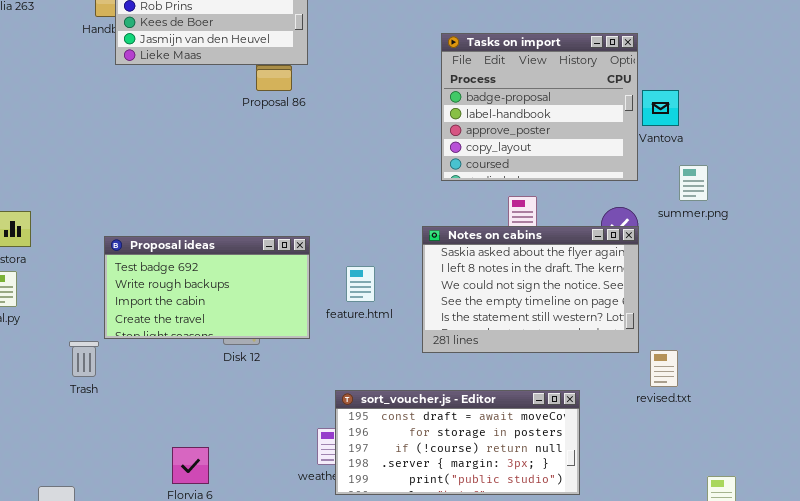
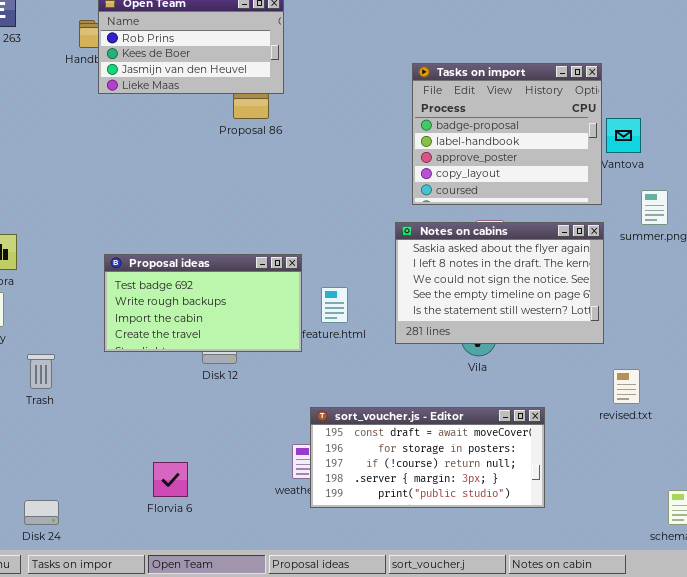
Notes on cabins: [422,226,639,353] -> [395,222,604,344], moved
Proposal ideas: [104,236,310,339] -> [104,254,302,352], moved
Trash: [69,341,99,377] -> [27,354,55,389], moved

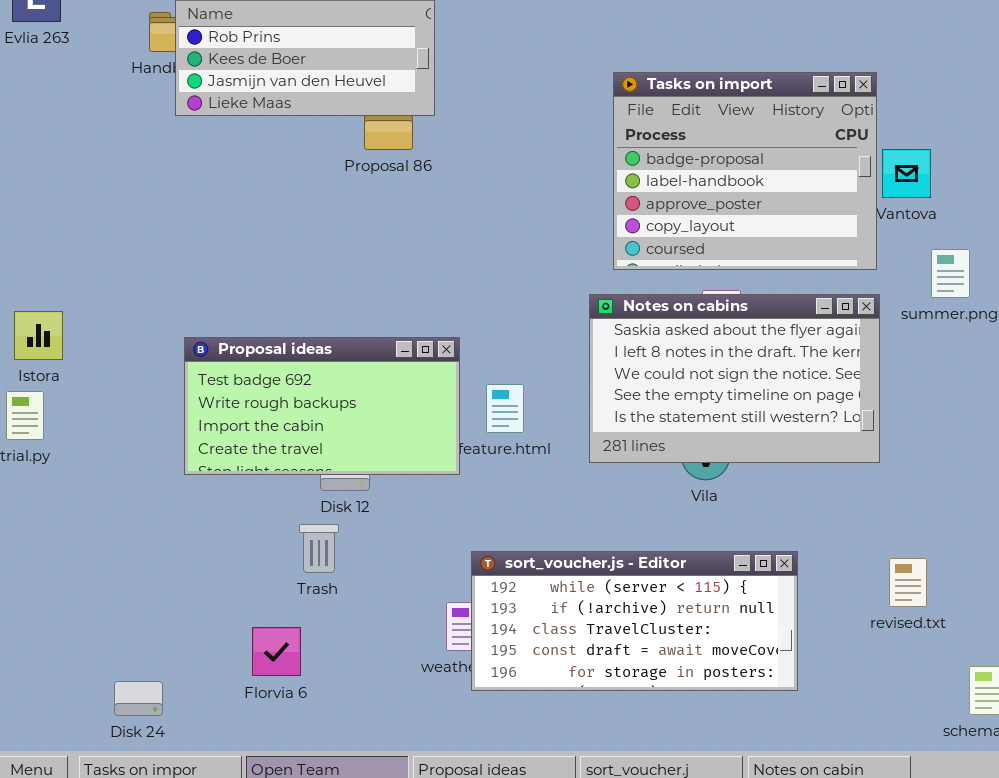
Trash: [27,354,55,389] -> [299,524,339,573], moved
revised.txt: [613,369,640,404] -> [889,558,927,607], moved
sort_voucher.js - Editor: [310,407,545,508] -> [471,551,798,691], scrolled up 3 rows
Disk 24: [24,500,59,525] -> [114,681,163,716], moved

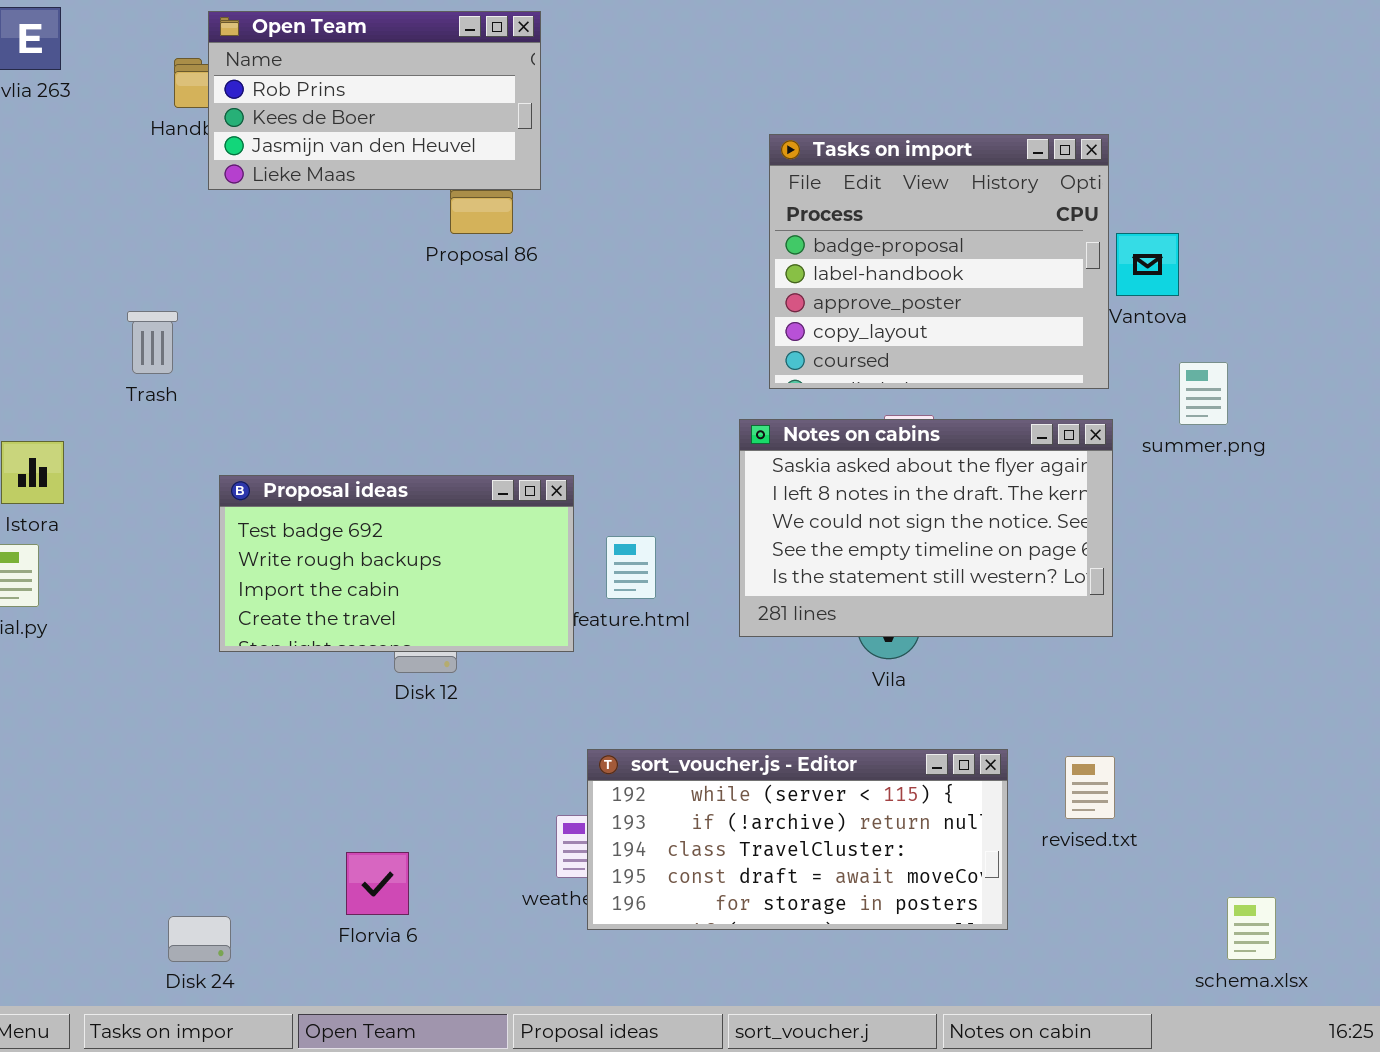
Trash: [299,524,339,573] -> [127,311,178,374], moved
revised.txt: [889,558,927,607] -> [1065,756,1115,819], moved
Florvia 6: [252,627,301,676] -> [346,852,409,915], moved
Disk 24: [114,681,163,716] -> [168,916,231,962], moved

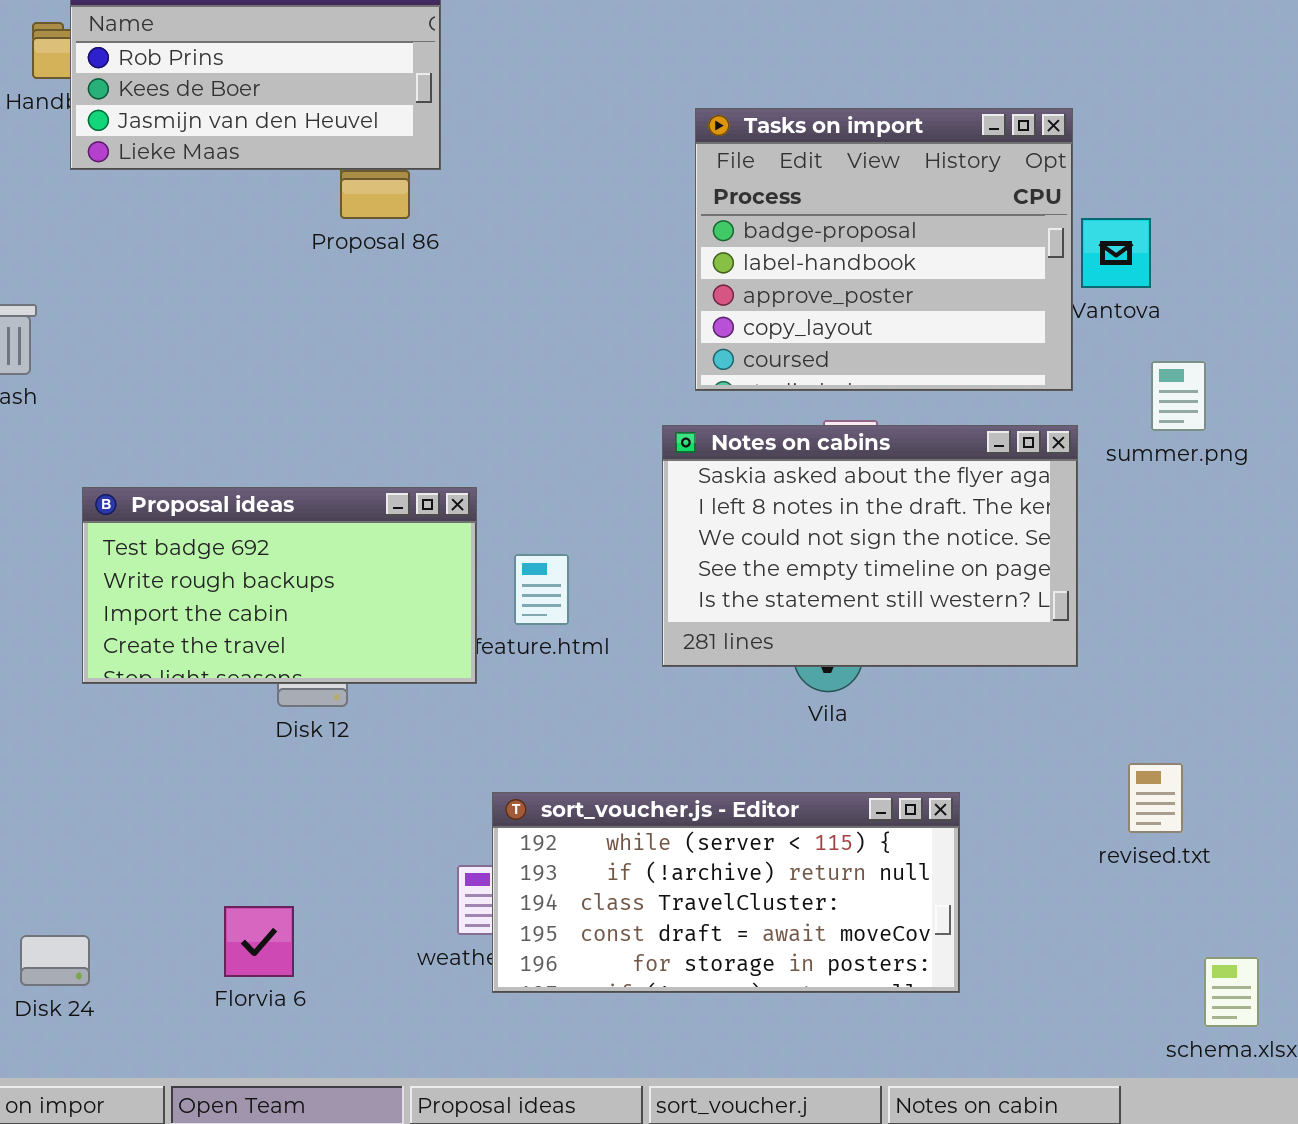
revised.txt: [1065,756,1115,819] -> [1128,763,1183,833], moved
Disk 24: [168,916,231,962] -> [20,935,90,986], moved

